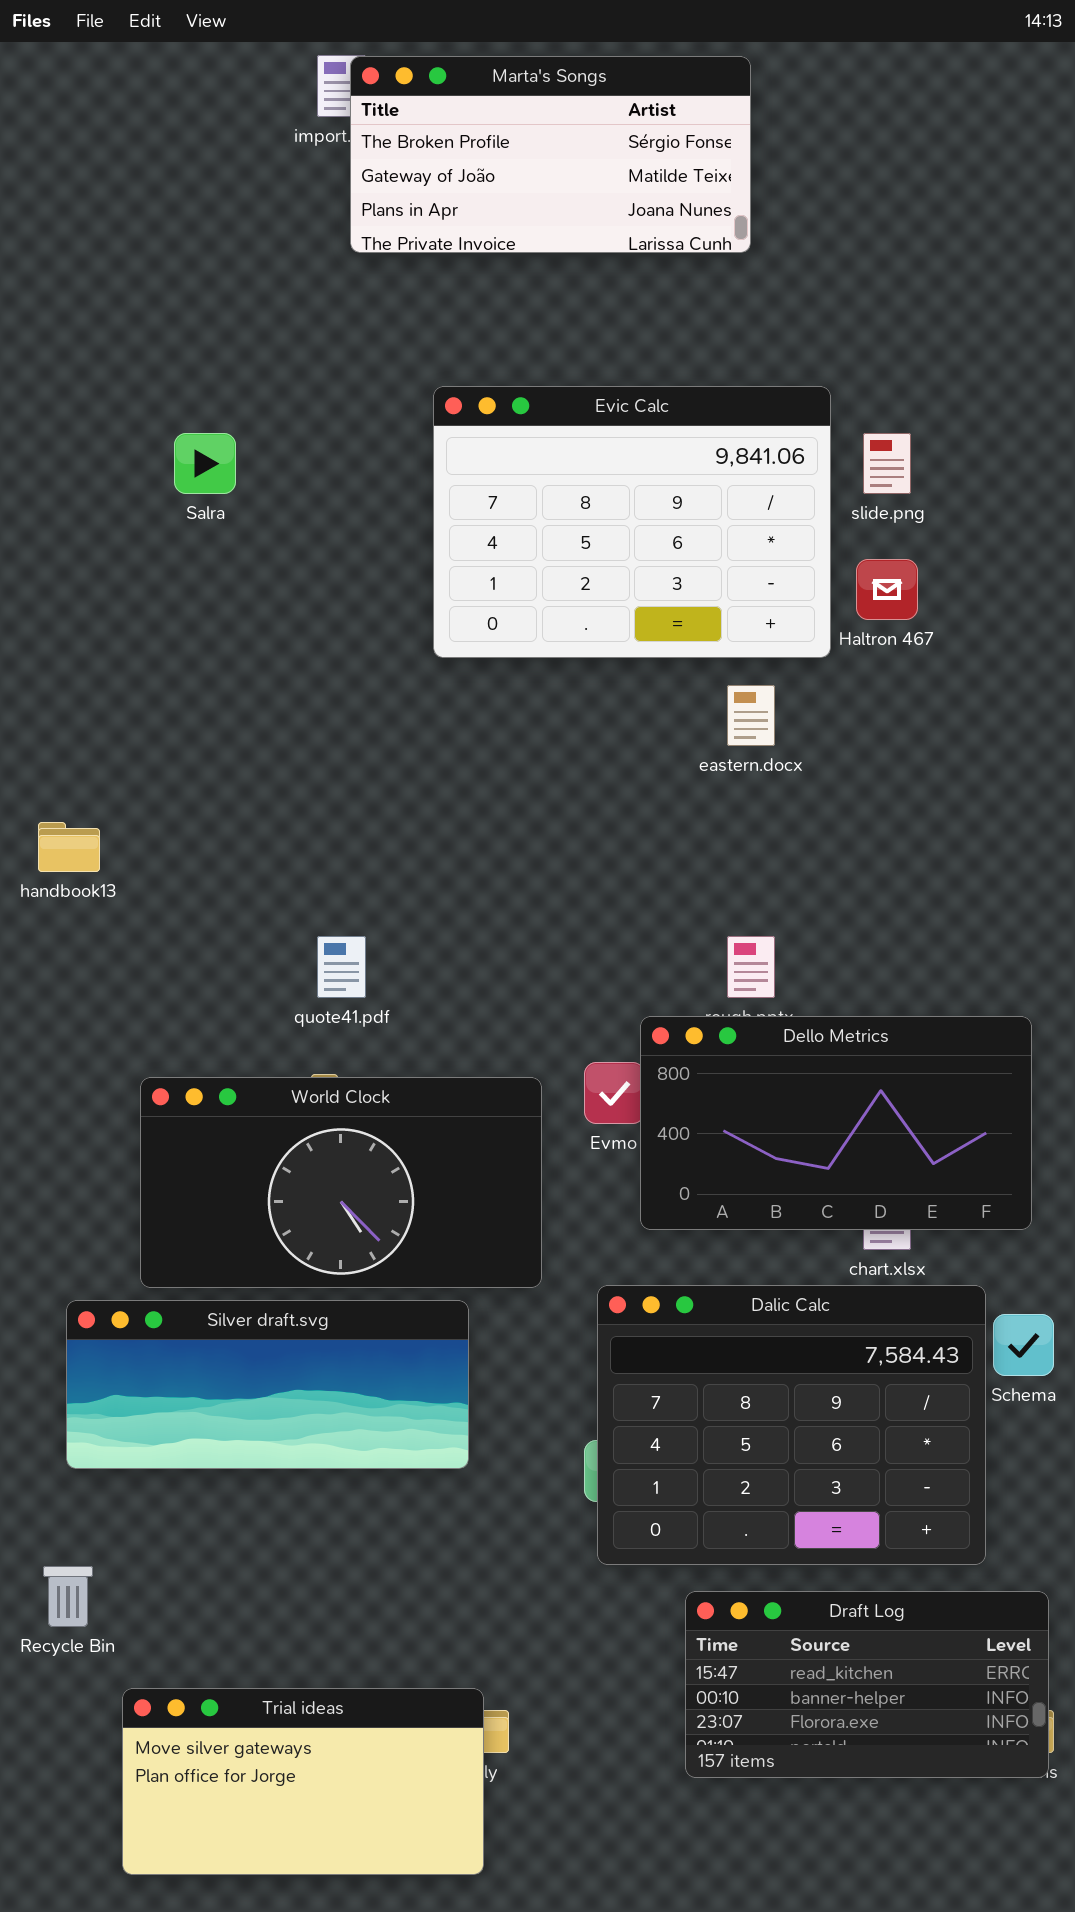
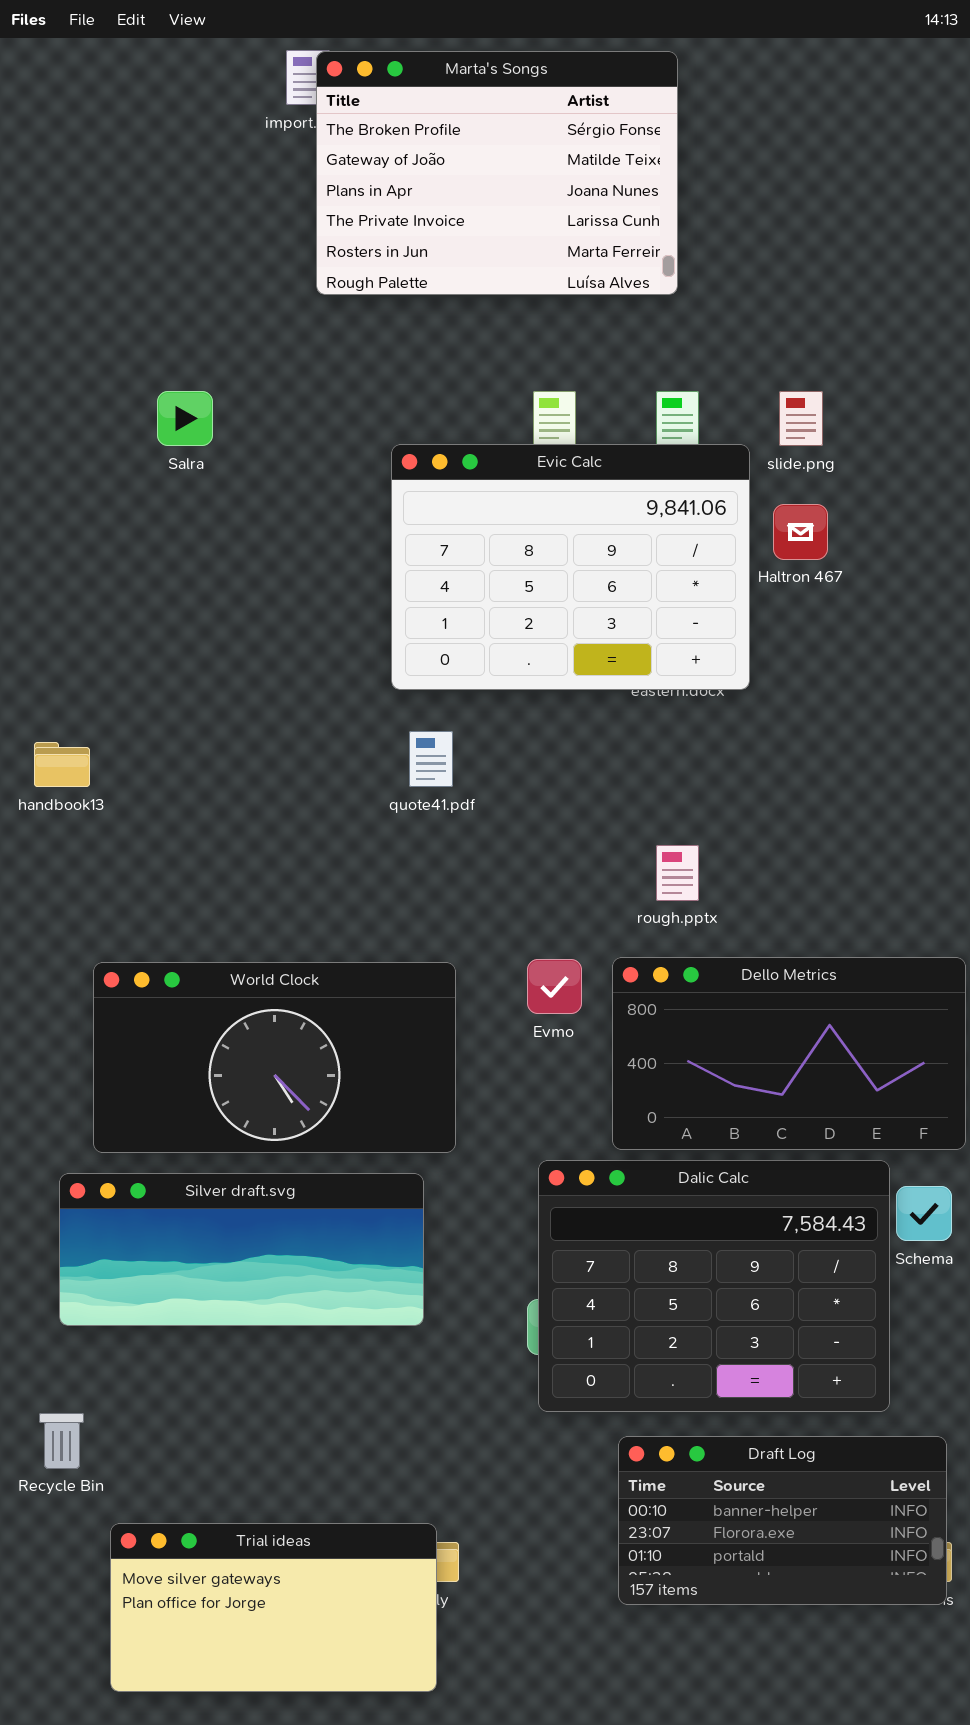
Marta's Songs: [350,56,751,253] -> [316,51,678,295], resized
Evic Calc: [433,386,831,658] -> [391,444,750,690], moved
quote41.pdf: [317,936,366,998] -> [409,731,453,787], moved
Dello Metrics: [640,1016,1032,1230] -> [612,957,966,1150], moved
World Clock: [140,1077,542,1288] -> [93,962,456,1153], moved
Draft Log: [685,1591,1049,1778] -> [618,1436,947,1605], scrolled down 1 row

